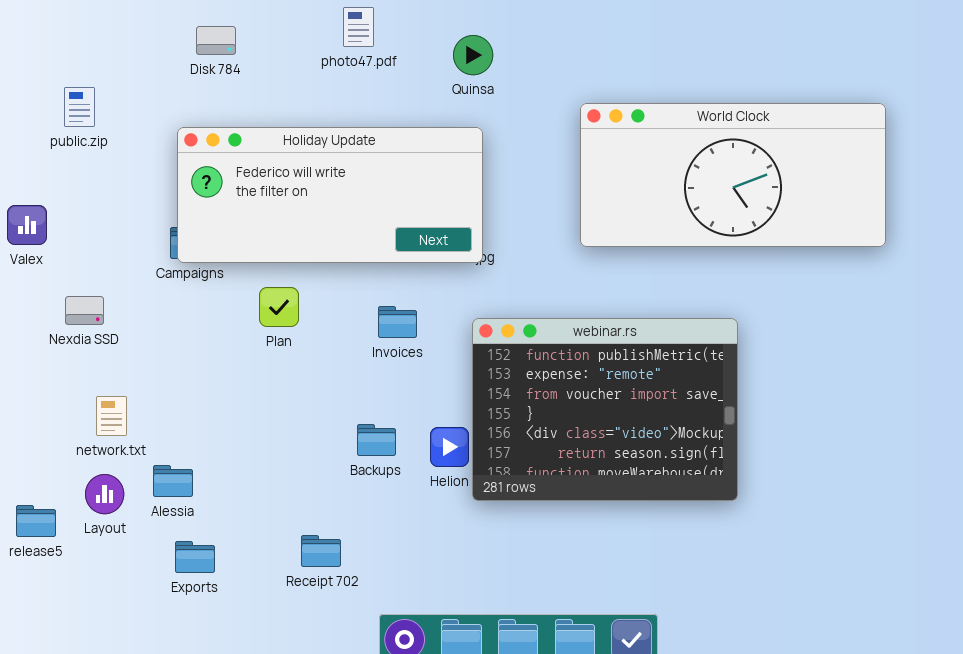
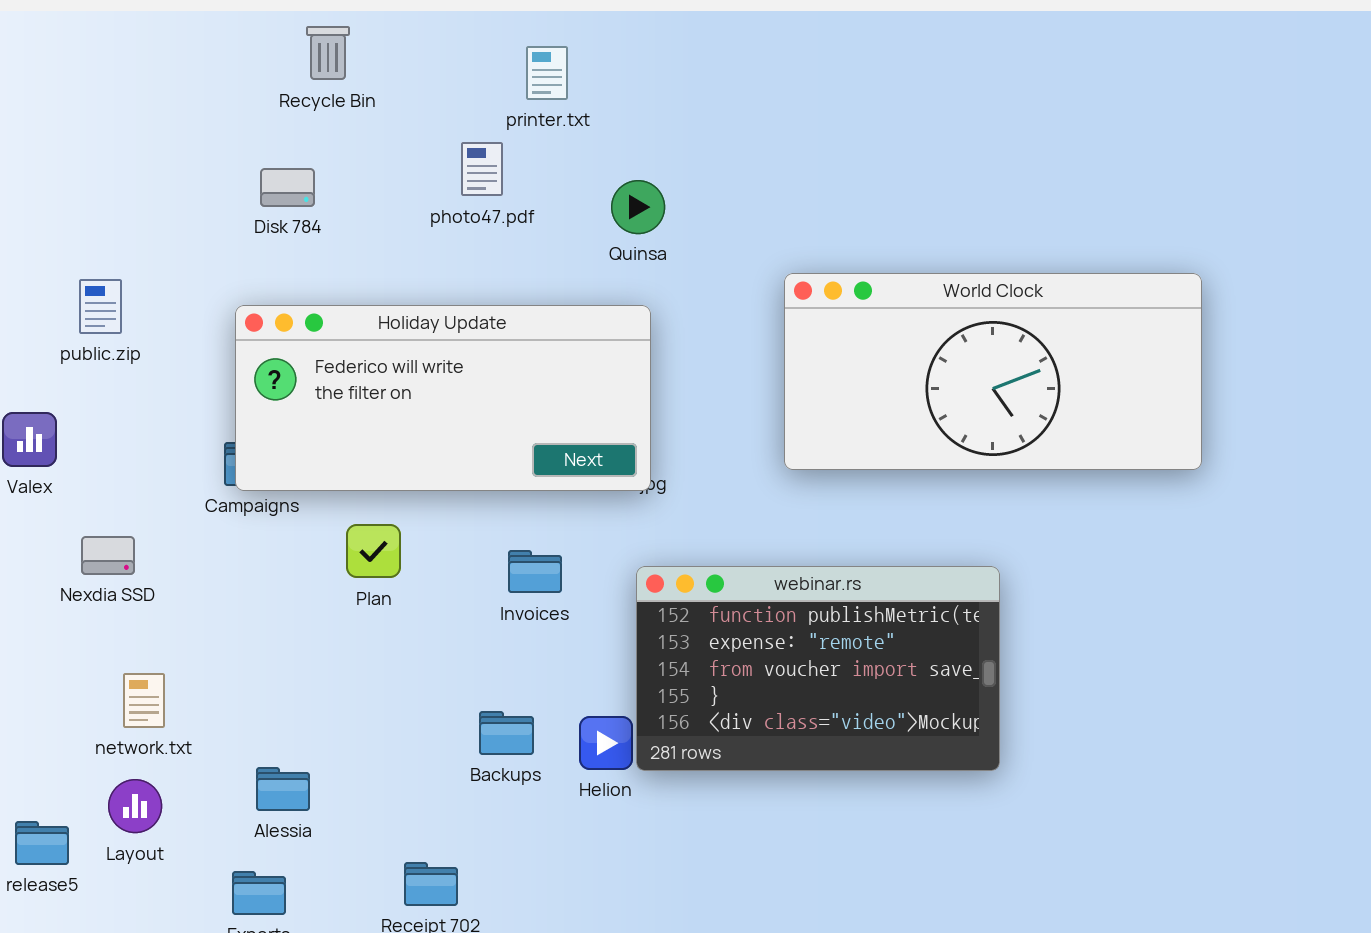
public.zip: [64,87,95,127] -> [79,279,122,334], moved
webinar.rs: [472,318,738,501] -> [636,566,1000,771], resized
Alessia: [153,465,193,497] -> [256,767,310,811], moved

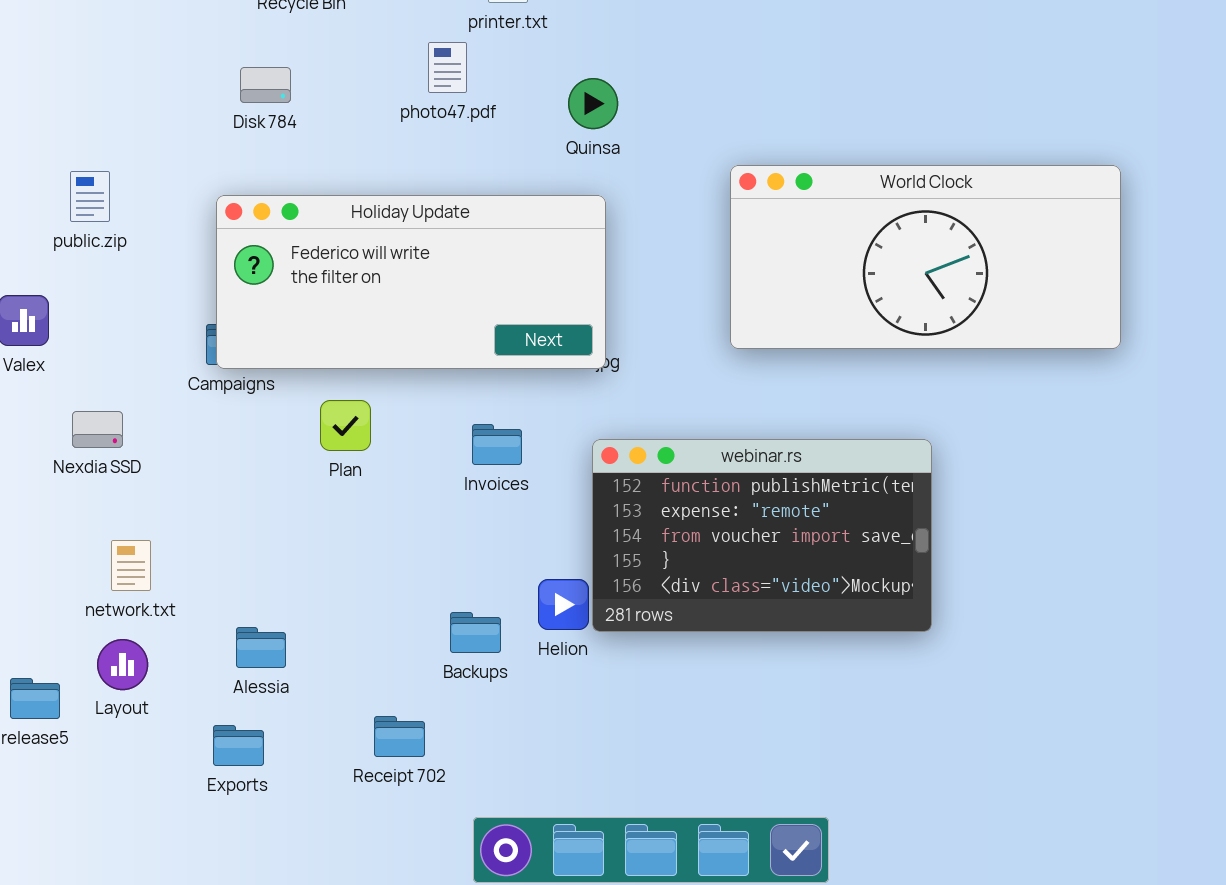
Backups: [479,711,534,755] -> [450,612,501,653], moved

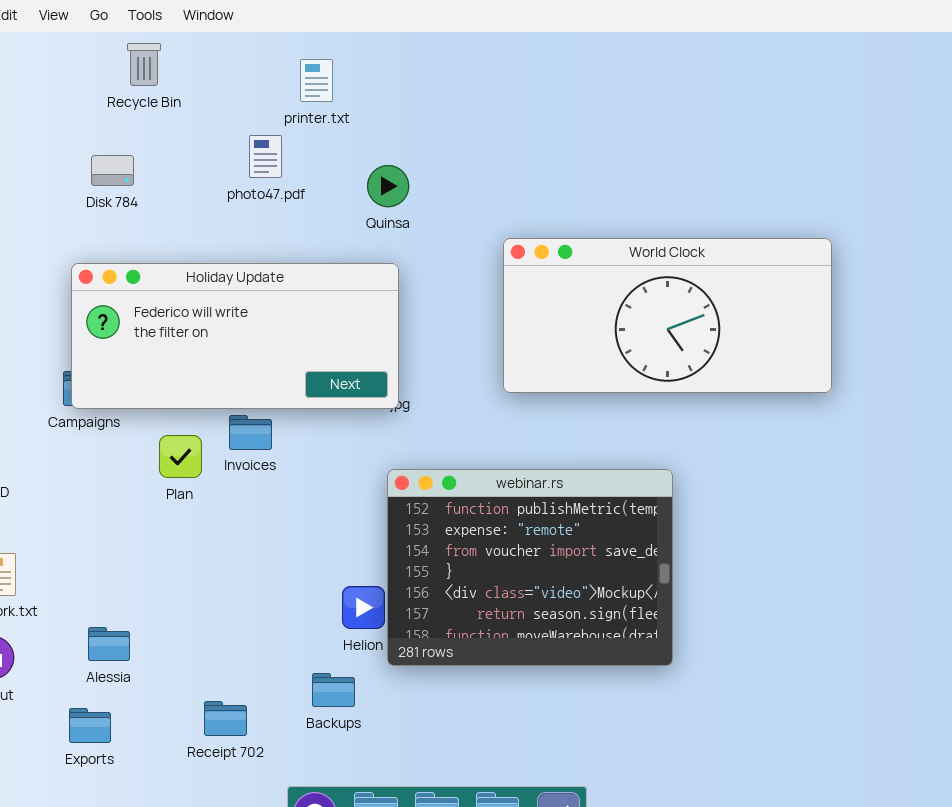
Invoices: [472,424,522,465] -> [229,415,272,450], moved
webinar.rs: [592,439,932,632] -> [387,469,673,666], resized
Backups: [450,612,501,653] -> [312,673,355,707], moved

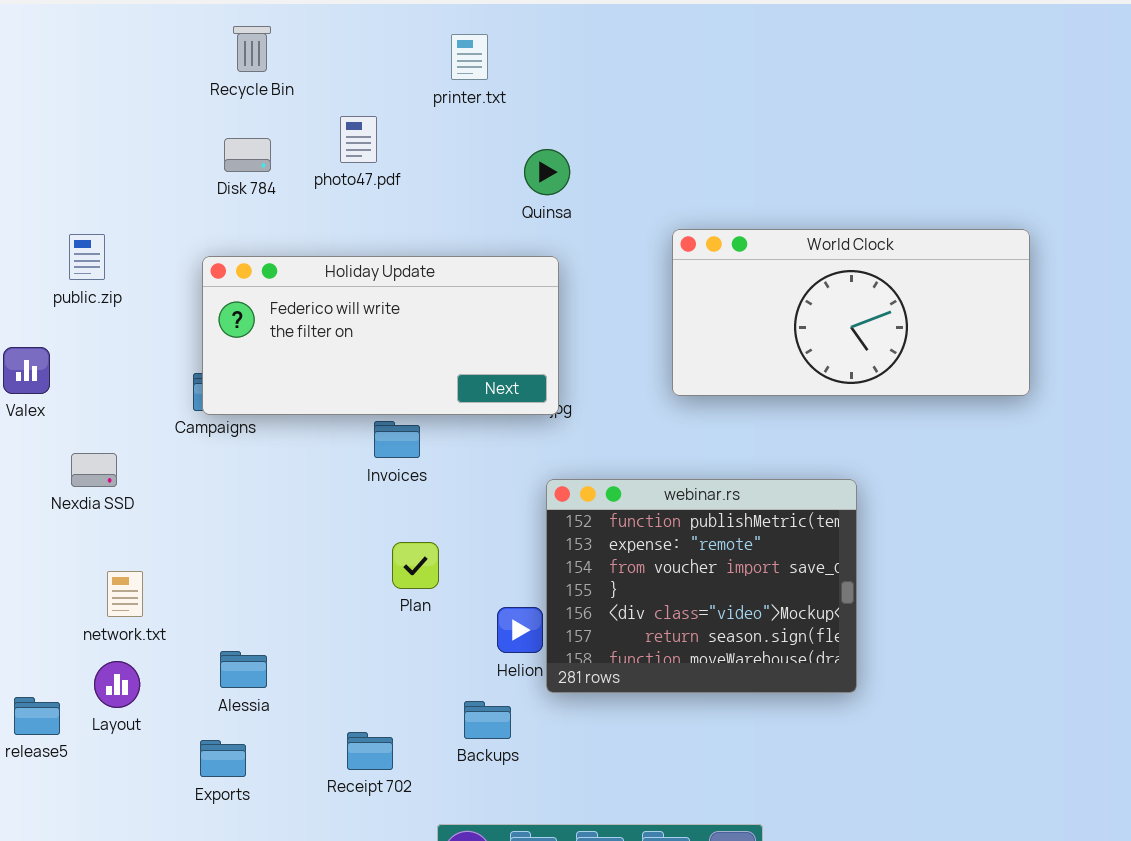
Recycle Bin: [127,43,161,86] -> [233,26,271,72], moved
photo47.pdf: [249,135,282,178] -> [340,116,377,163], moved
Plan: [159,435,202,478] -> [392,542,439,589], moved

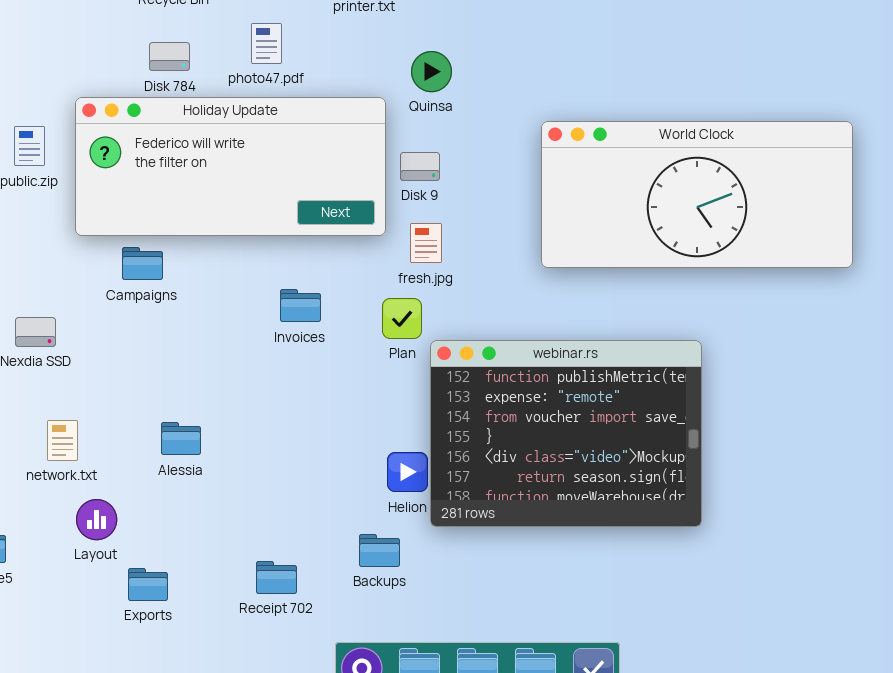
Holiday Update: [202,256,559,415] -> [75,97,386,236], moved
Plan: [392,542,439,589] -> [382,298,422,339], moved
Alessia: [220,651,267,688] -> [161,422,201,455], moved
Layout: [94,661,140,708] -> [76,499,117,540], moved

